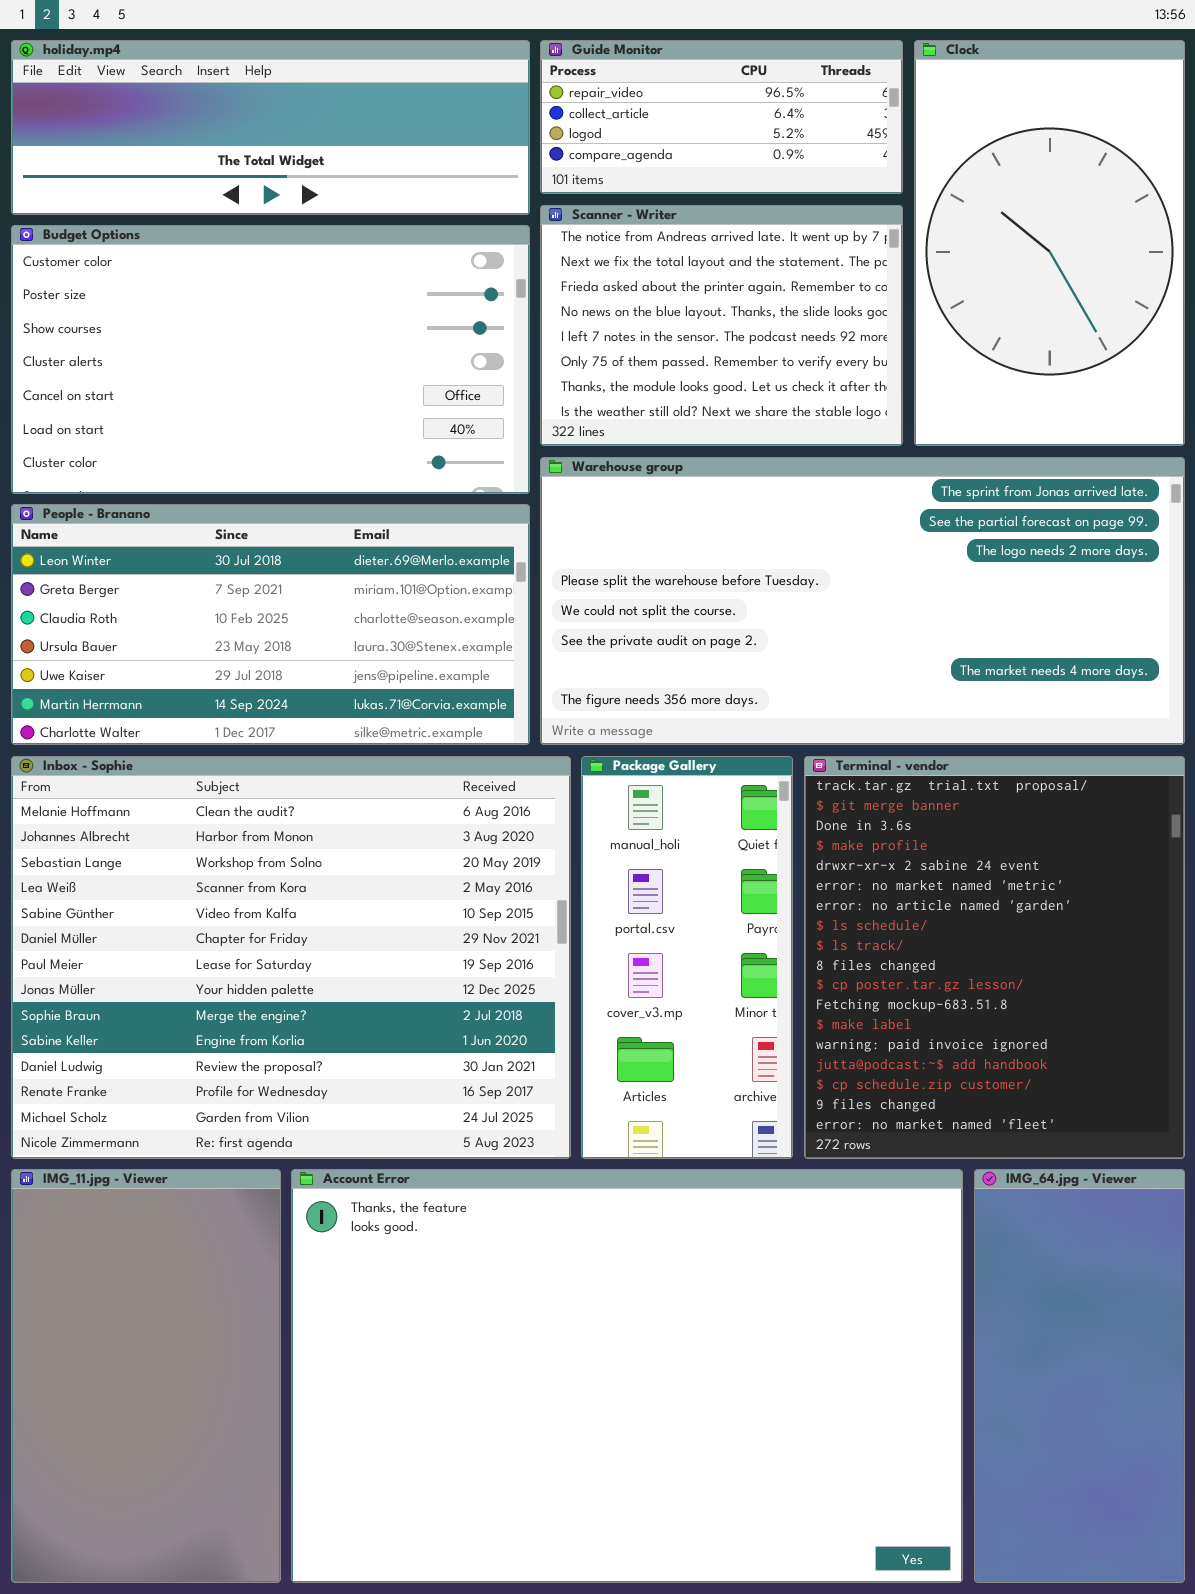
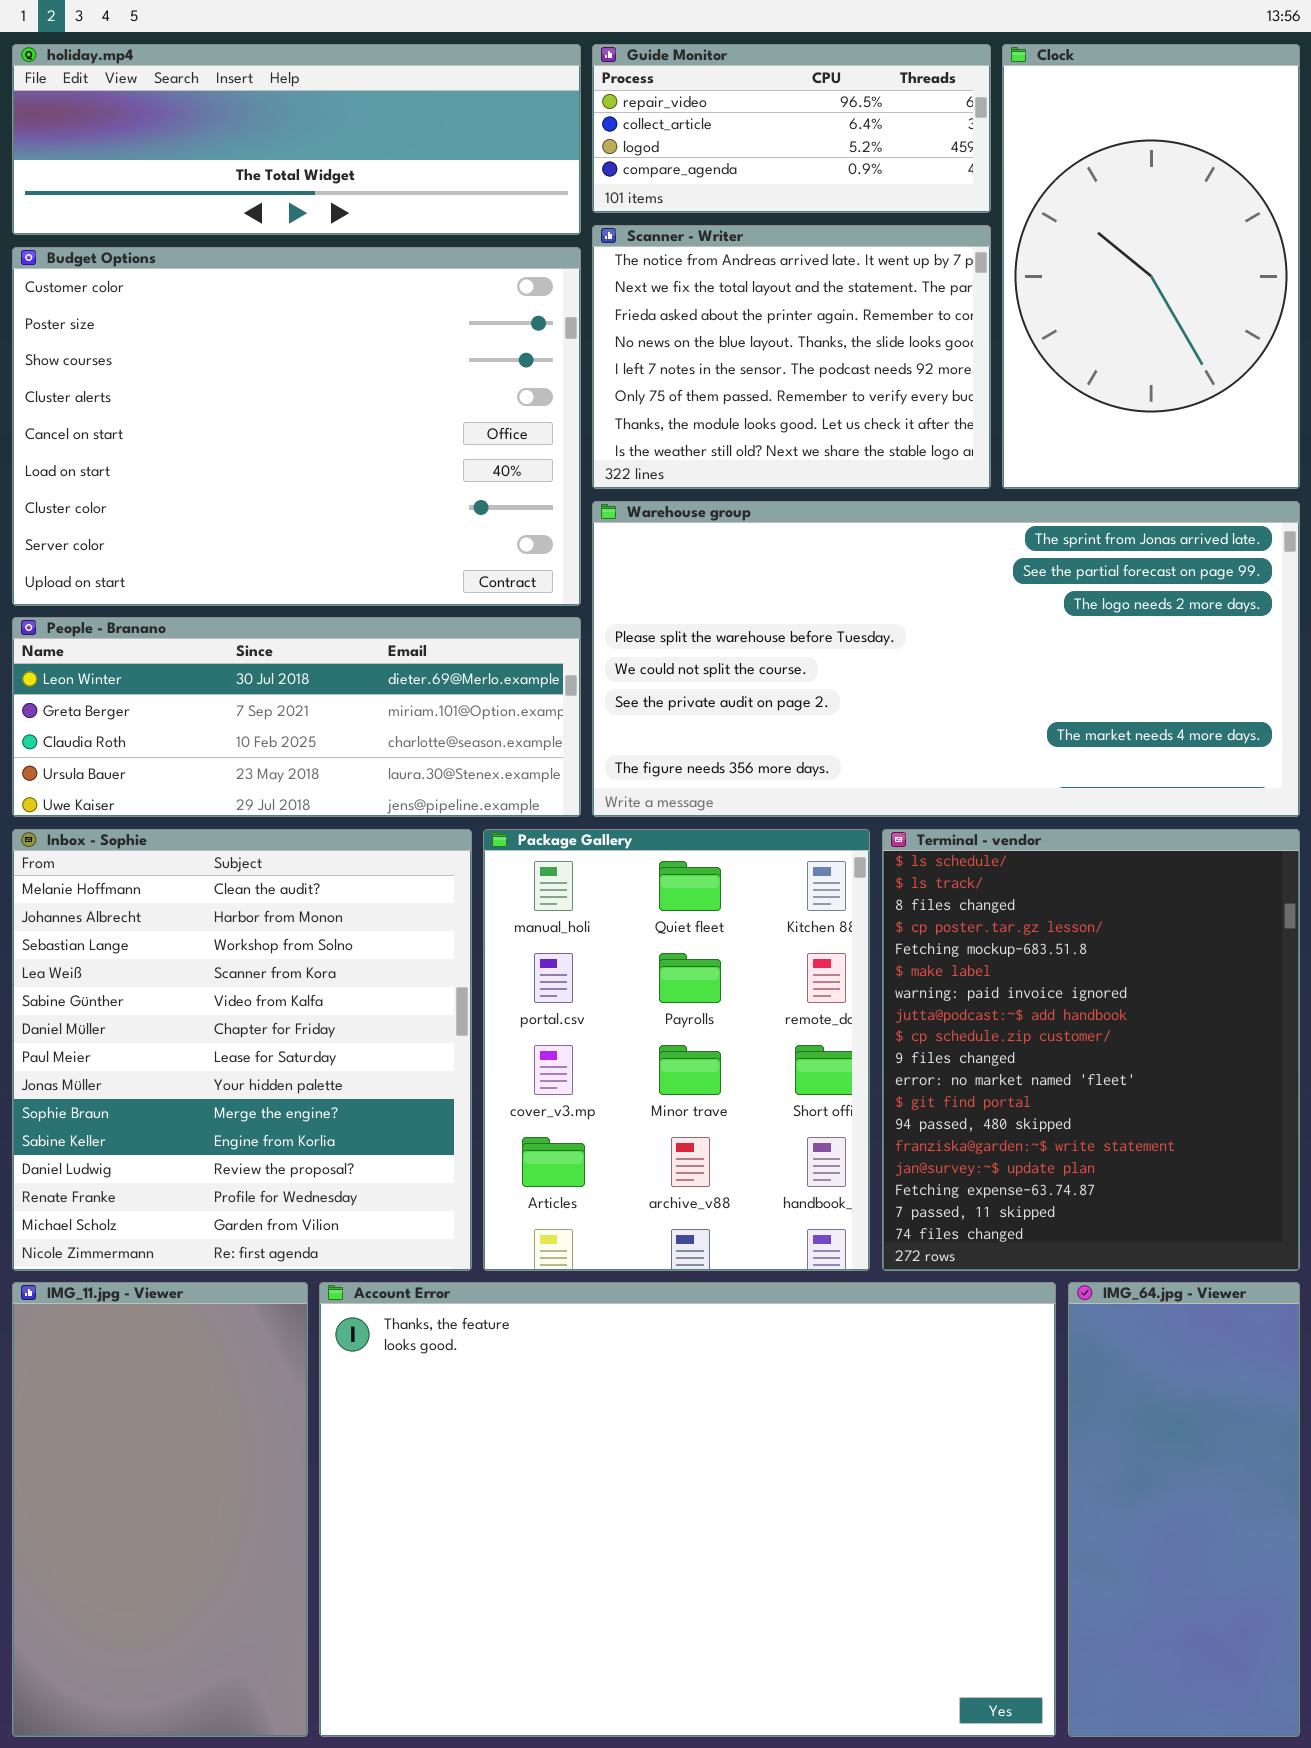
Budget Options: [11,225,530,494] -> [12,247,581,606], resized
People - Branano: [11,504,530,745] -> [12,617,581,817], resized
Inbox - Sophie: [11,756,571,1159] -> [12,829,472,1271], resized
Package Gallery: [581,756,793,1159] -> [483,829,870,1271], resized
Terminal - vendor: [804,756,1185,1159] -> [882,829,1300,1271], scrolled down 7 rows

